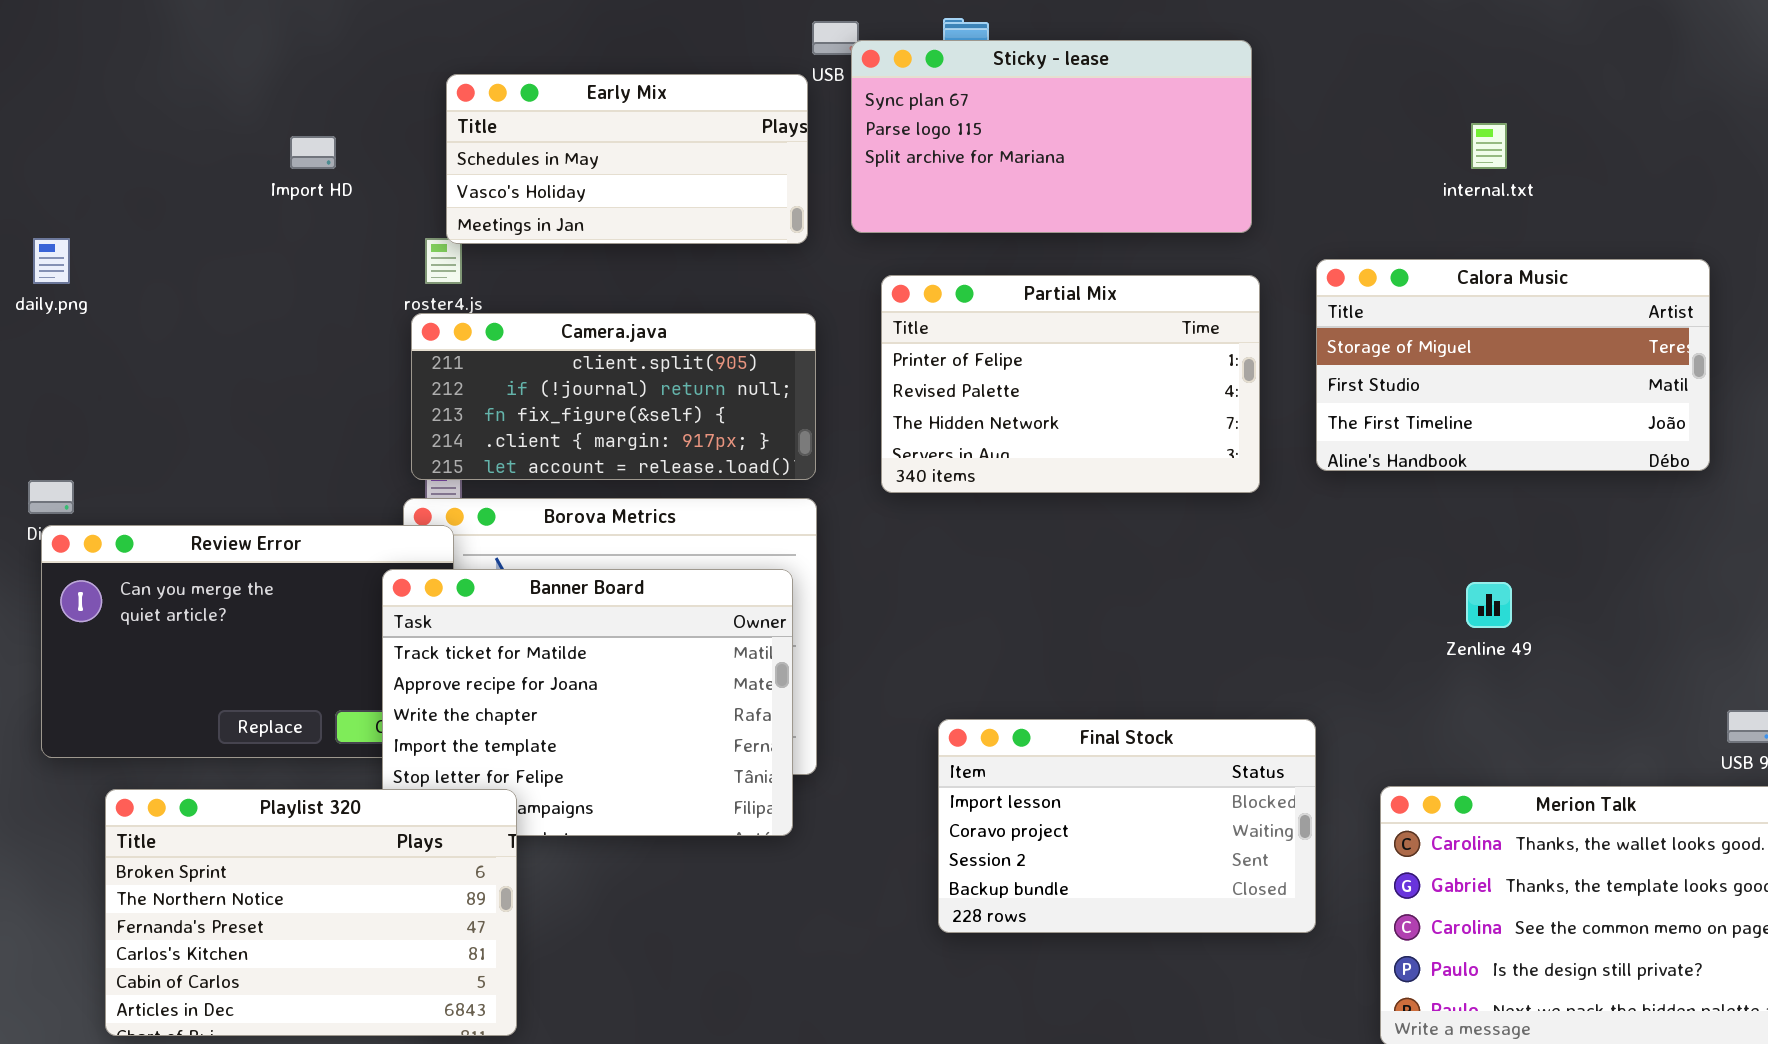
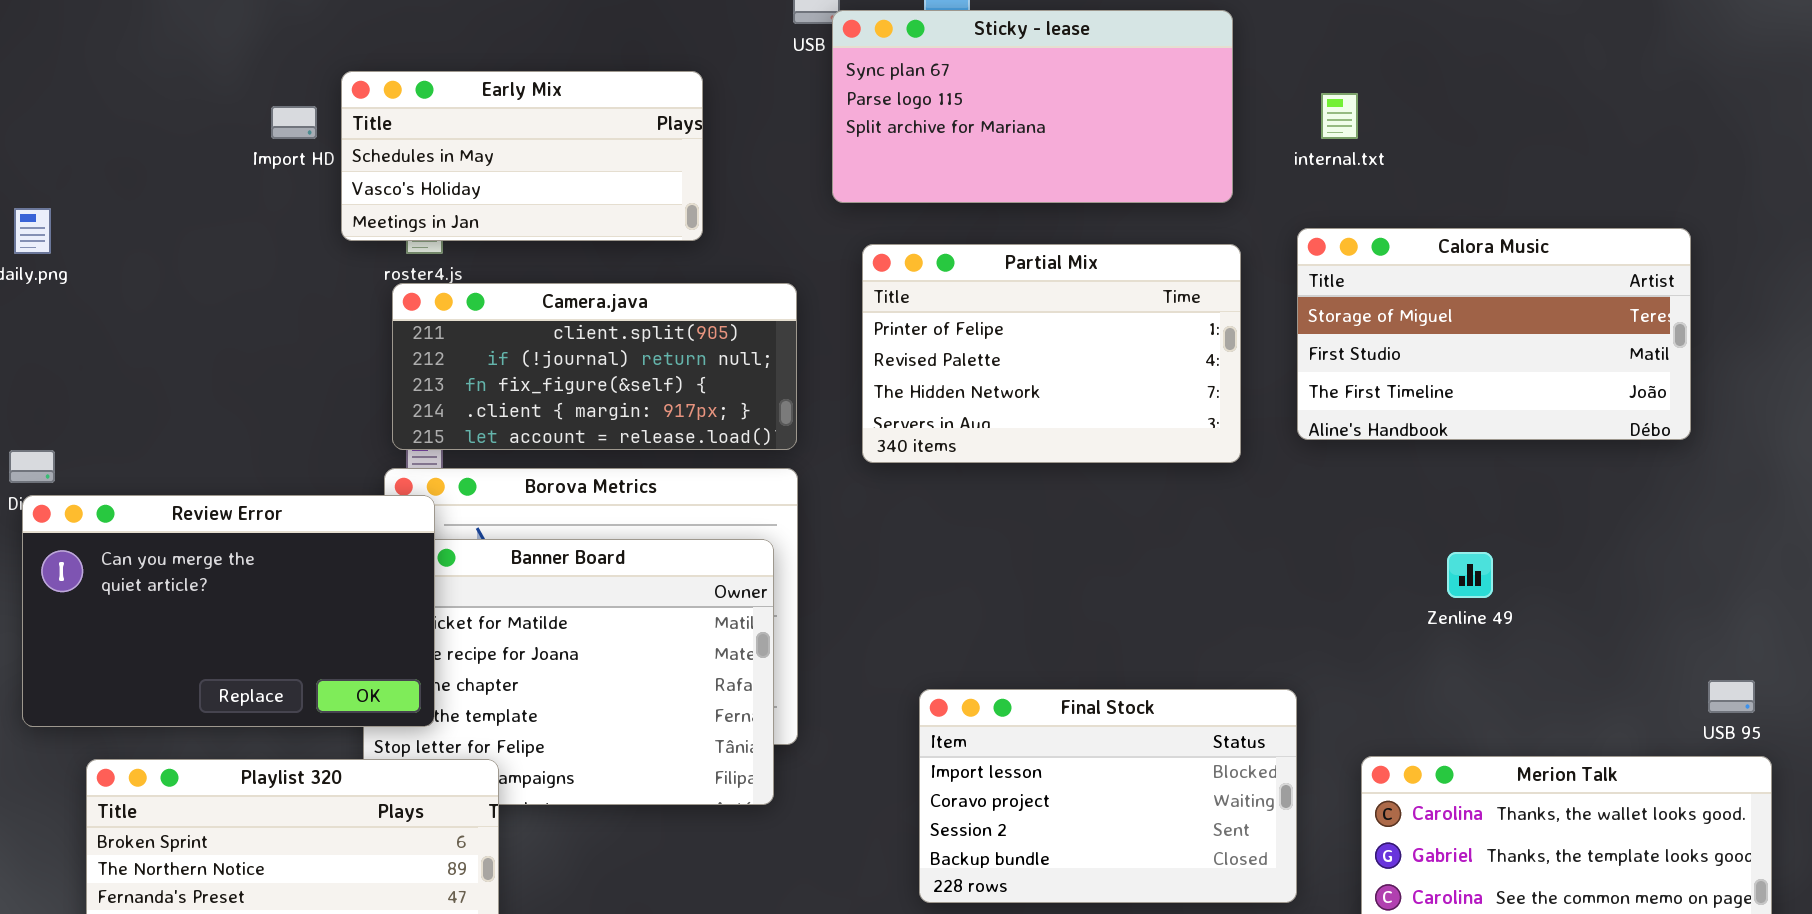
Early Mix: [446,74,808,244] -> [341,71,703,241], moved
internal.txt: [1471,123,1507,169] -> [1321,93,1358,139], moved
Review Error: [41,525,454,758] -> [22,495,435,727], raised

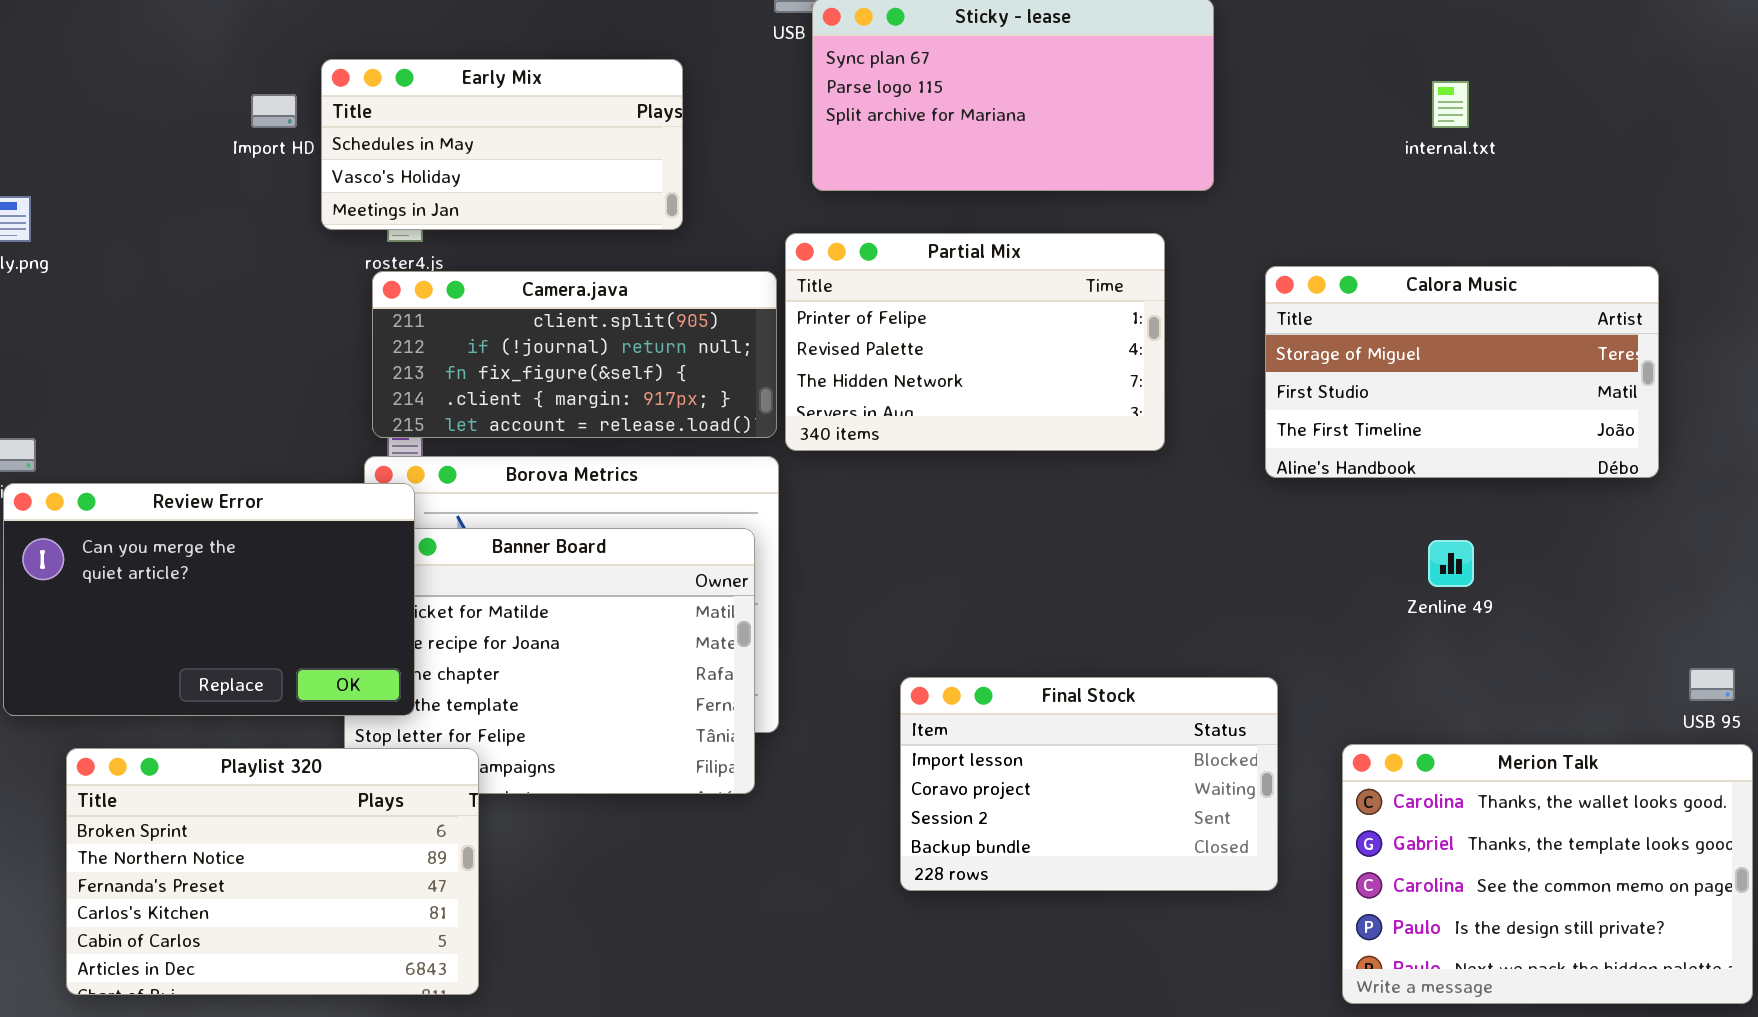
internal.txt: [1321,93,1358,139] -> [1432,81,1469,128], moved
Calora Music: [1297,228,1691,440] -> [1265,266,1659,478], moved
Partial Mix: [862,244,1241,463] -> [785,233,1165,451], moved

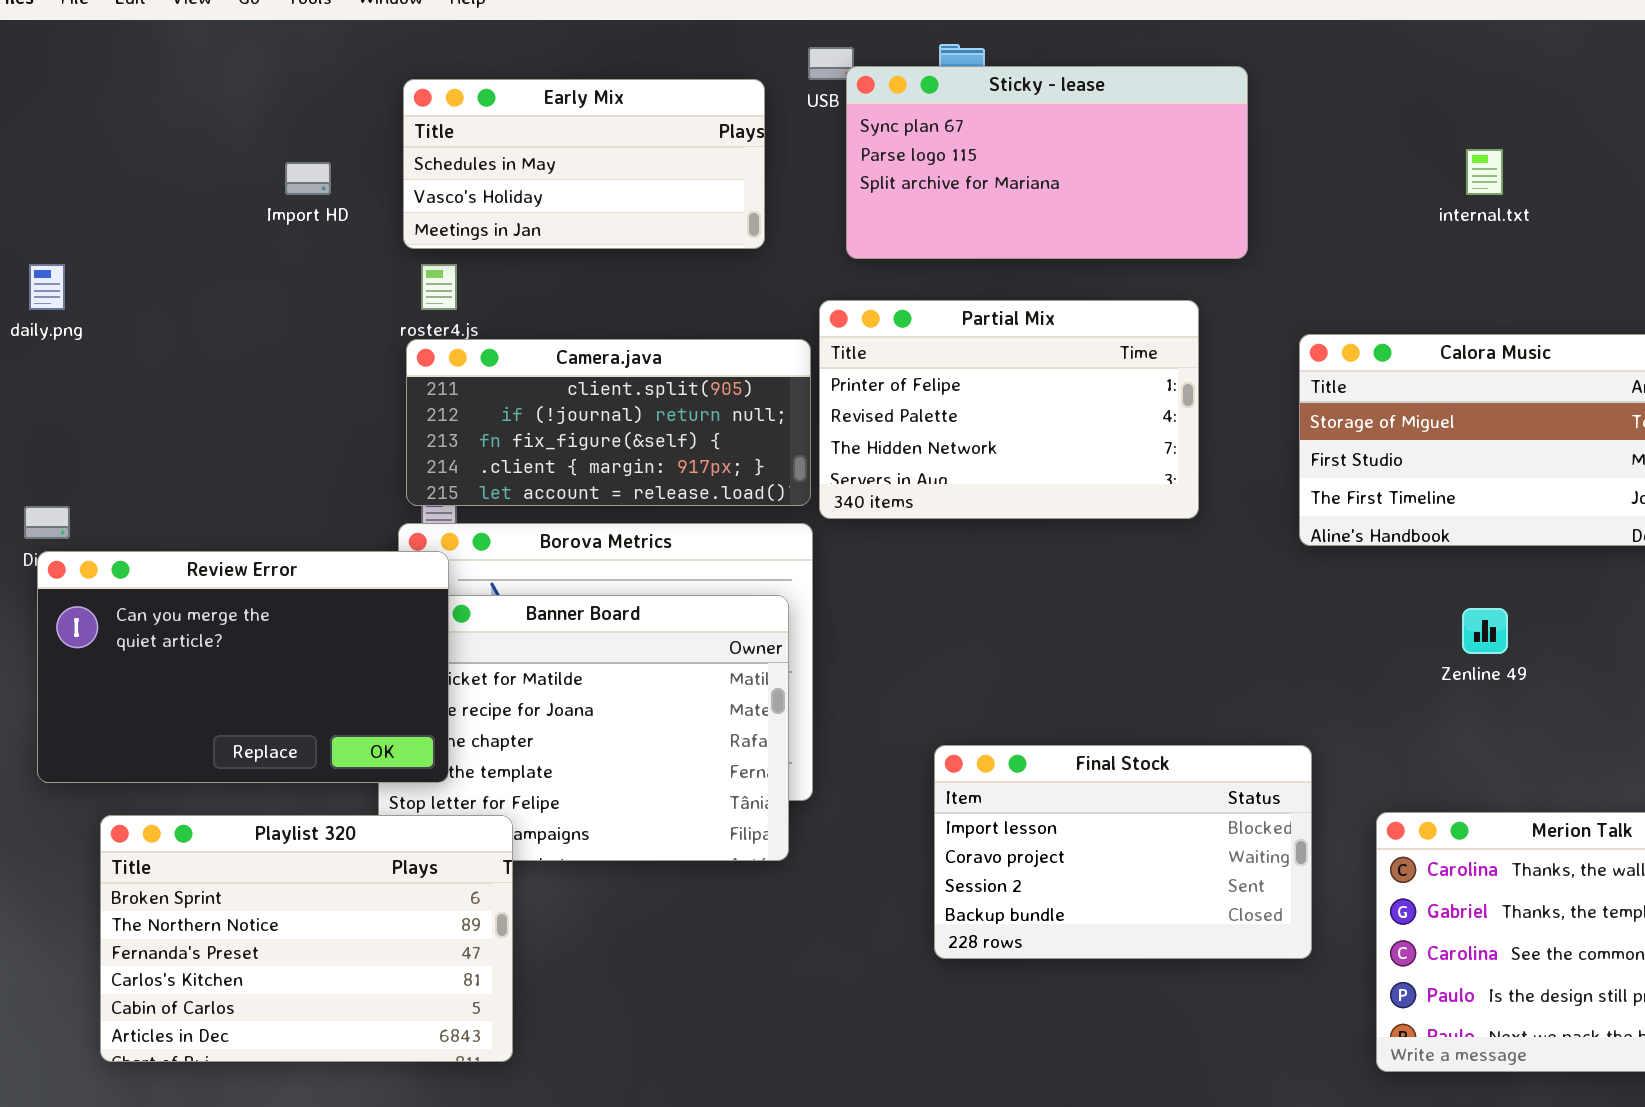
Early Mix: [321,59,683,230] -> [403,79,765,249], moved

